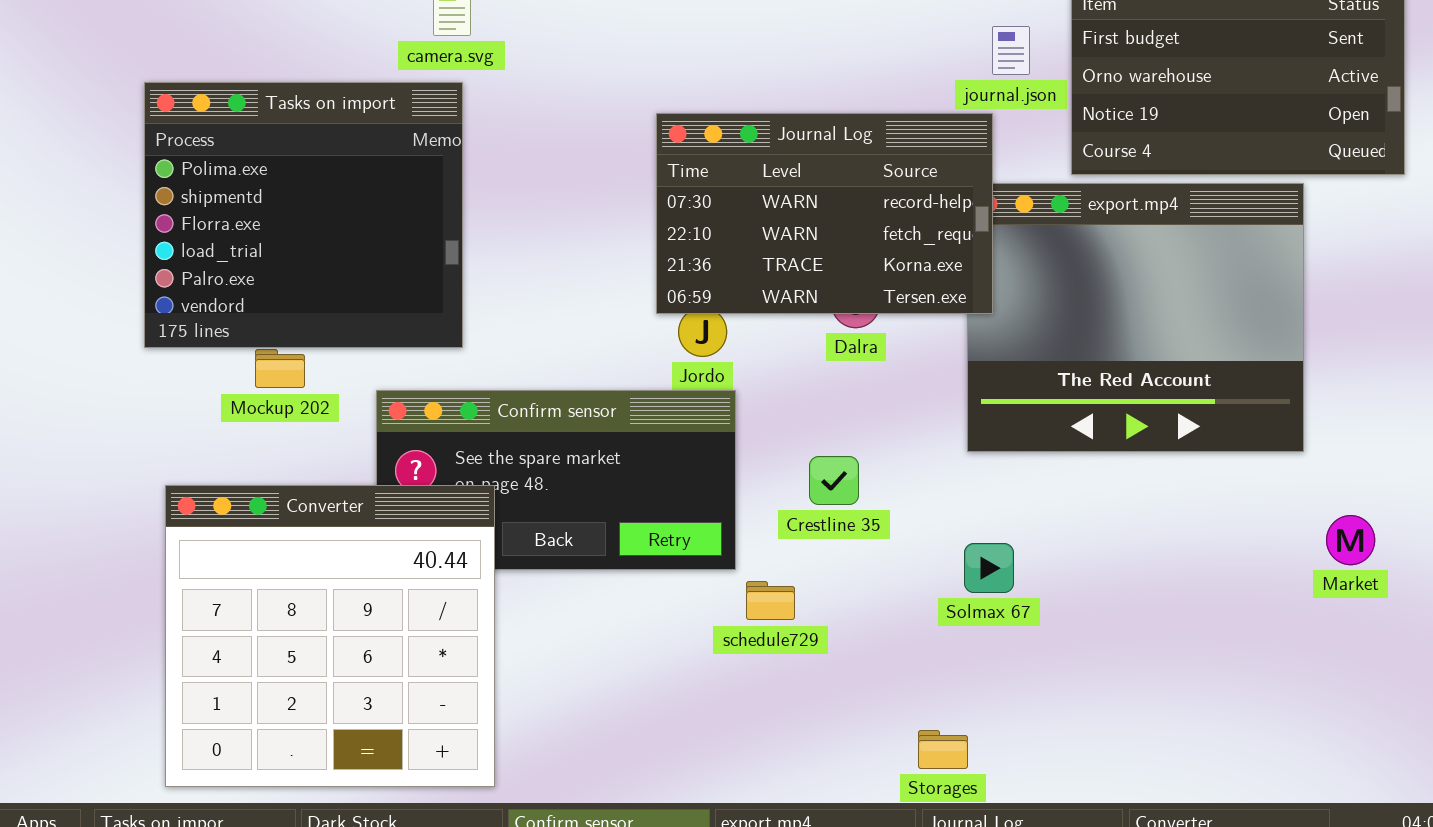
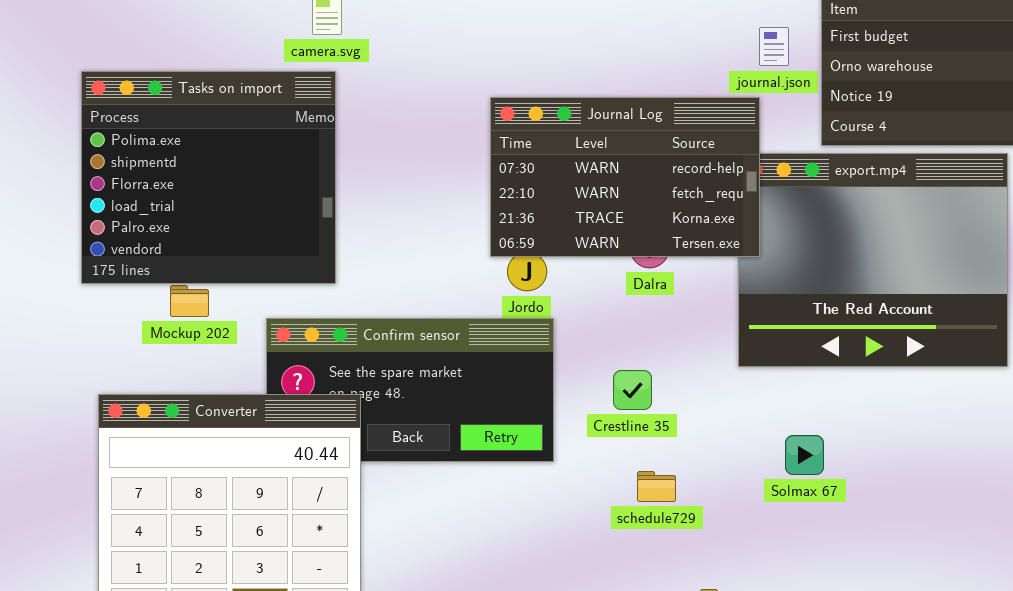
Solmax 67: [964,543,1014,593] -> [785,435,824,475], moved
schedule729: [746,581,795,620] -> [637,471,676,502], moved

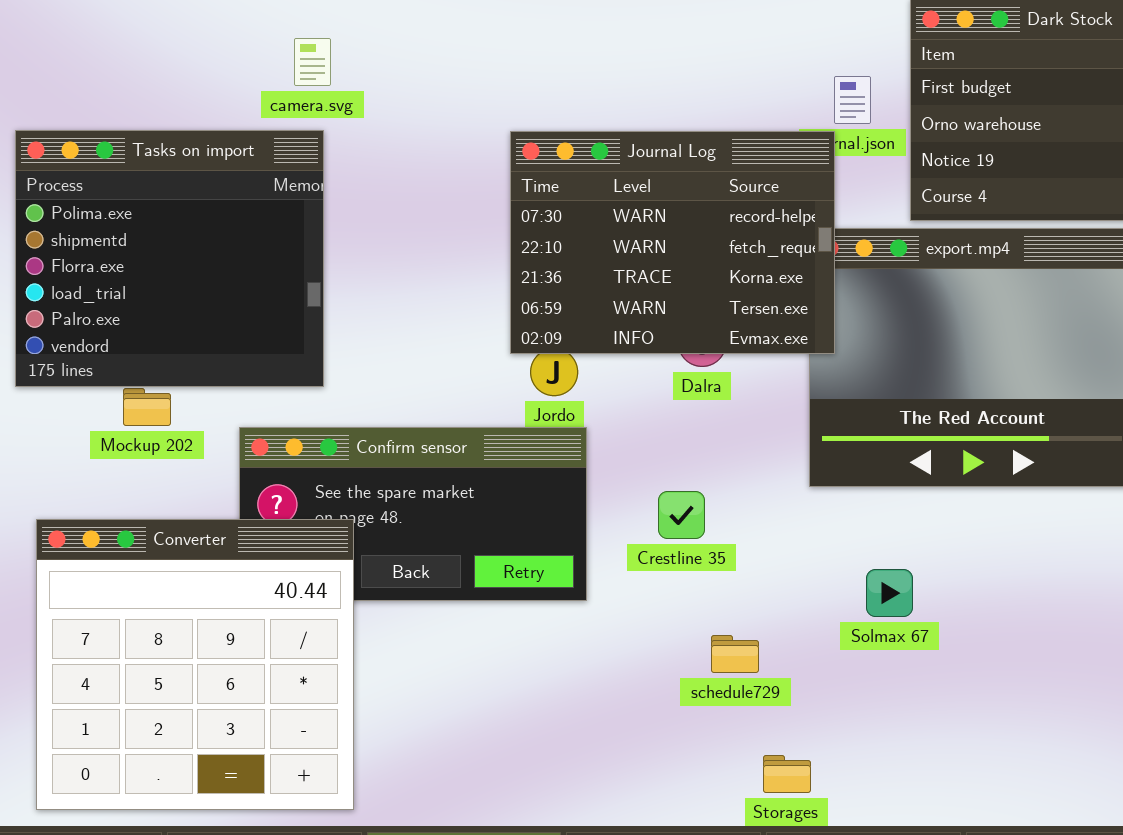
Journal Log: [490,97,760,257] -> [510,131,835,354], resized
schedule729: [637,471,676,502] -> [711,635,759,673], moved

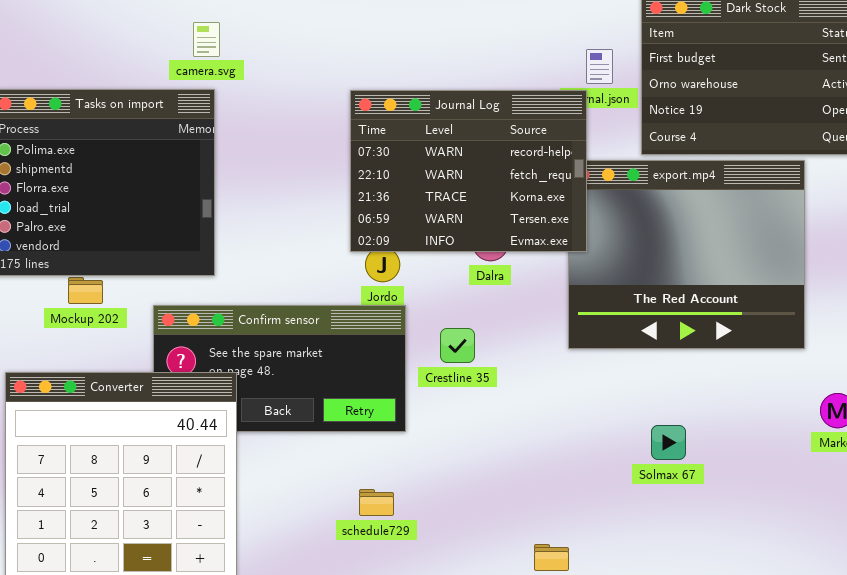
Crestline 35: [658,491,705,539] -> [440,328,475,363], moved
Solmax 67: [866,569,913,617] -> [651,425,686,460], moved
schedule729: [711,635,759,673] -> [359,489,394,516], moved

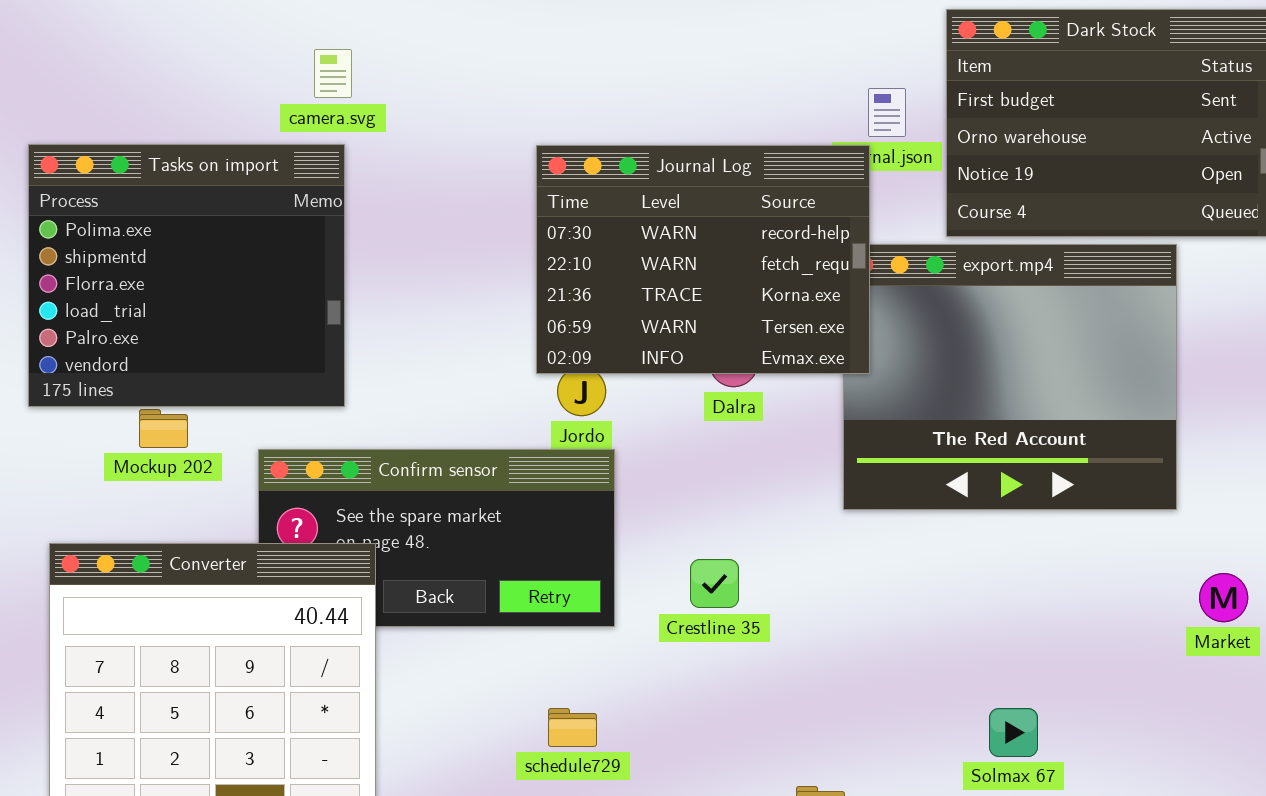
Crestline 35: [440,328,475,363] -> [690,559,739,608], moved
Solmax 67: [651,425,686,460] -> [989,708,1038,757], moved

